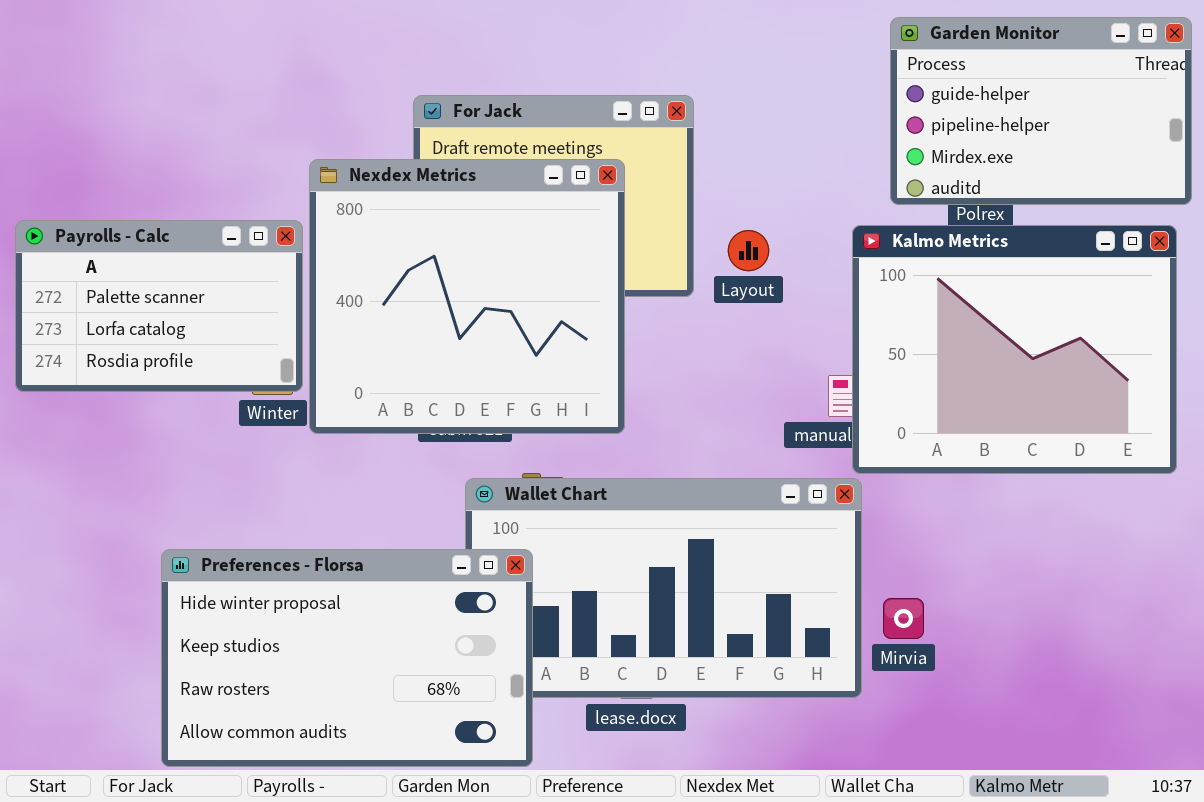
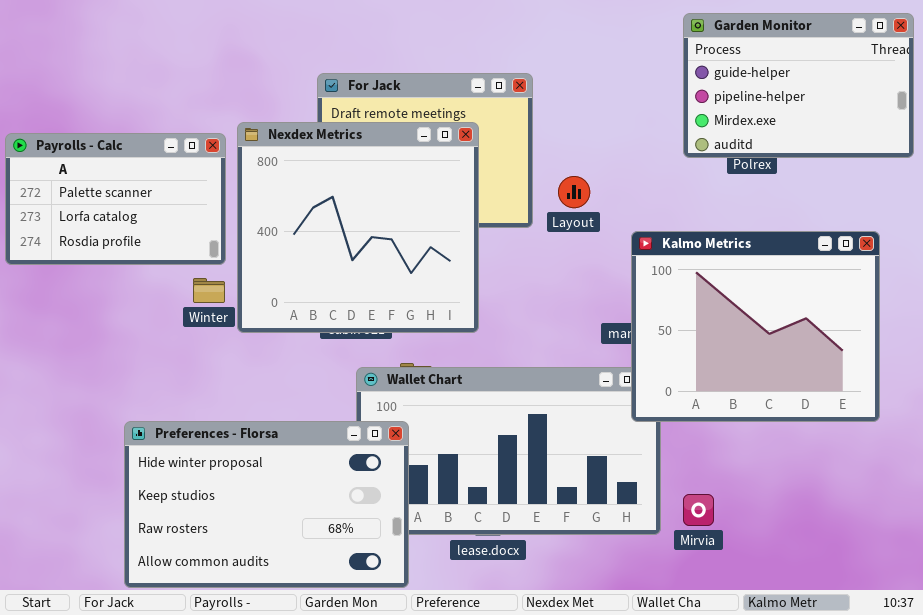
Payrolls - Calc: [15,220,303,392] -> [5,133,226,265], moved
Kalmo Metrics: [852,225,1177,474] -> [631,231,880,422], moved
Mirvia: [883,598,924,639] -> [683,494,714,526], moved

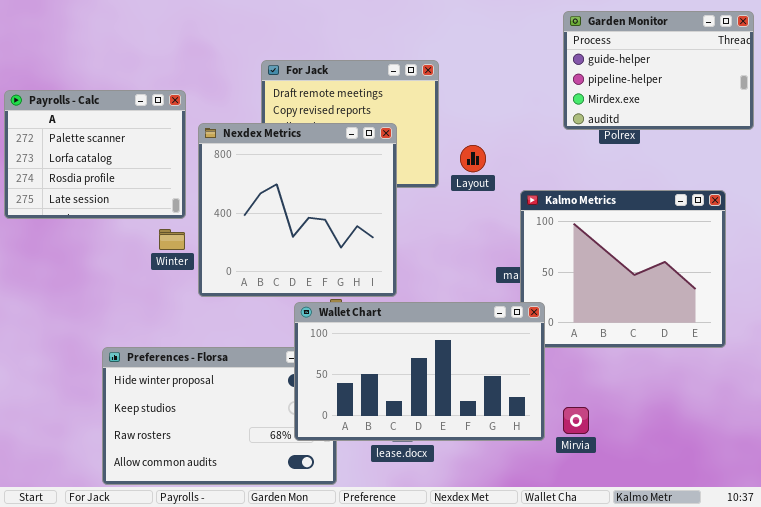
Nexdex Metrics: [237,122,479,333] -> [198,123,397,297], moved
Payrolls - Calc: [5,133,226,265] -> [4,90,186,219], resized
Wallet Chart: [356,367,661,535] -> [294,302,545,441], raised

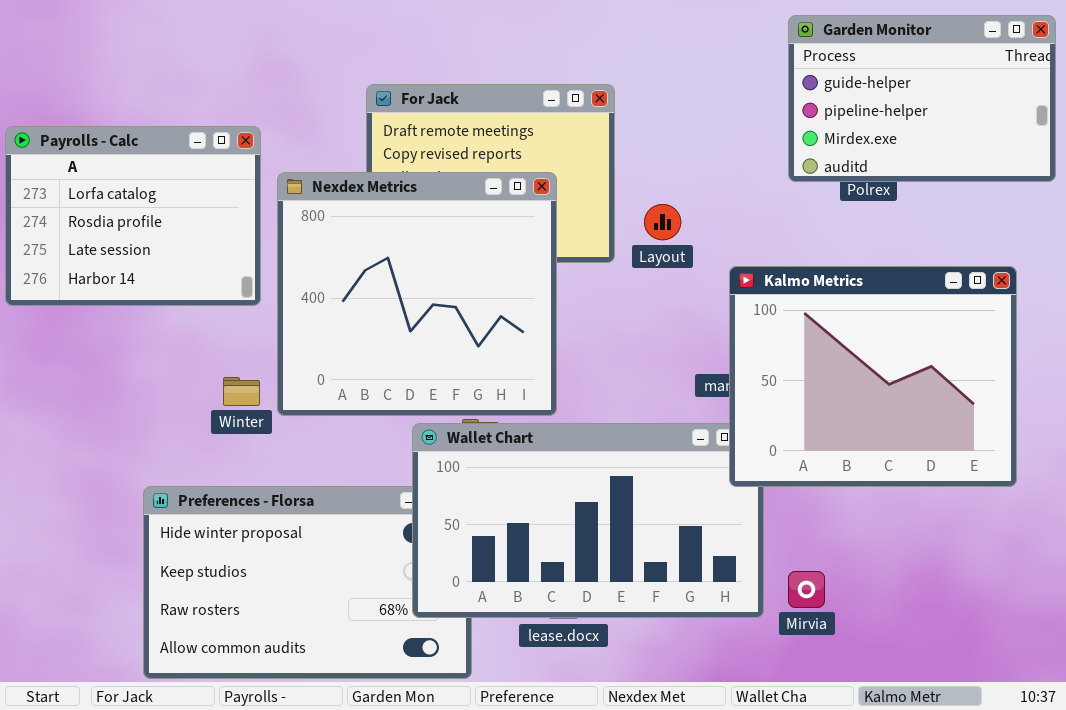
Payrolls - Calc: [4,90,186,219] -> [5,126,261,306], scrolled down 1 row
Kalmo Metrics: [520,190,726,348] -> [729,266,1017,487], raised
Winter: [159,229,185,250] -> [223,377,260,406], moved

